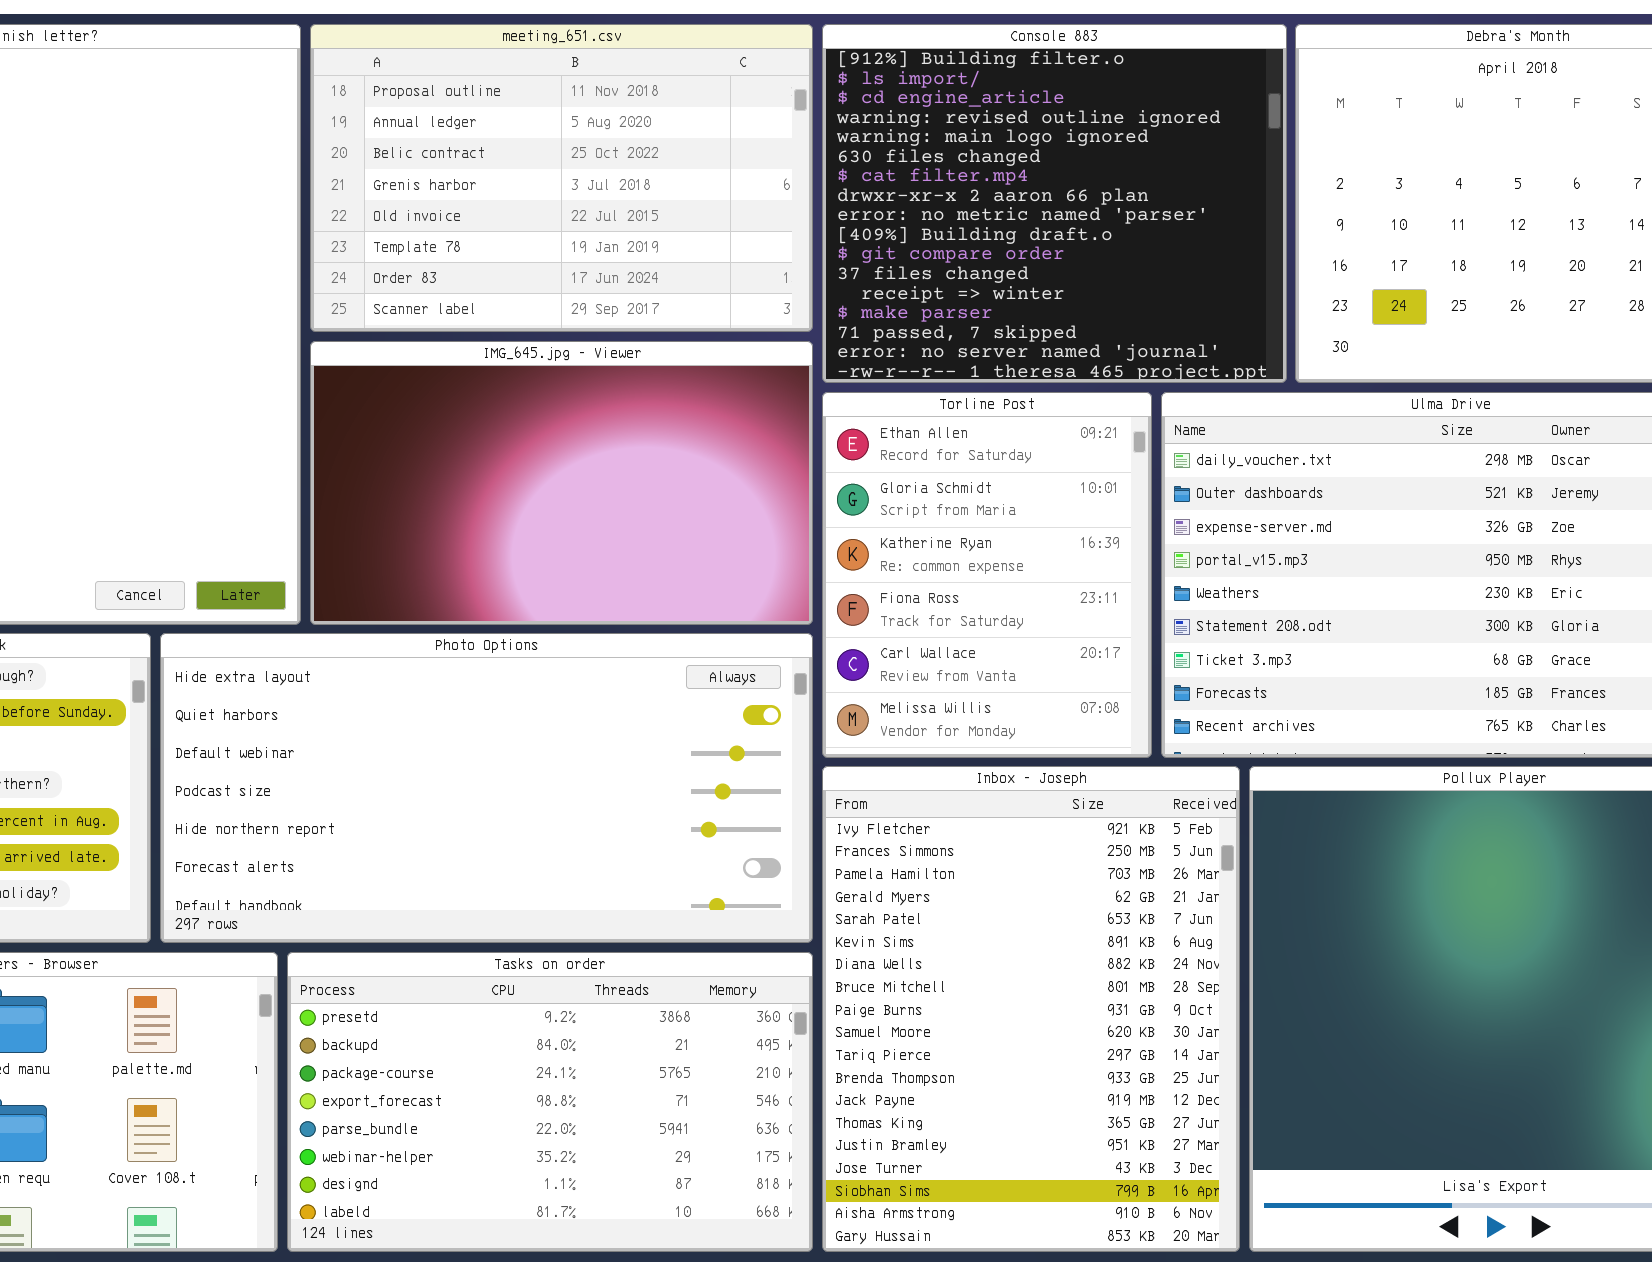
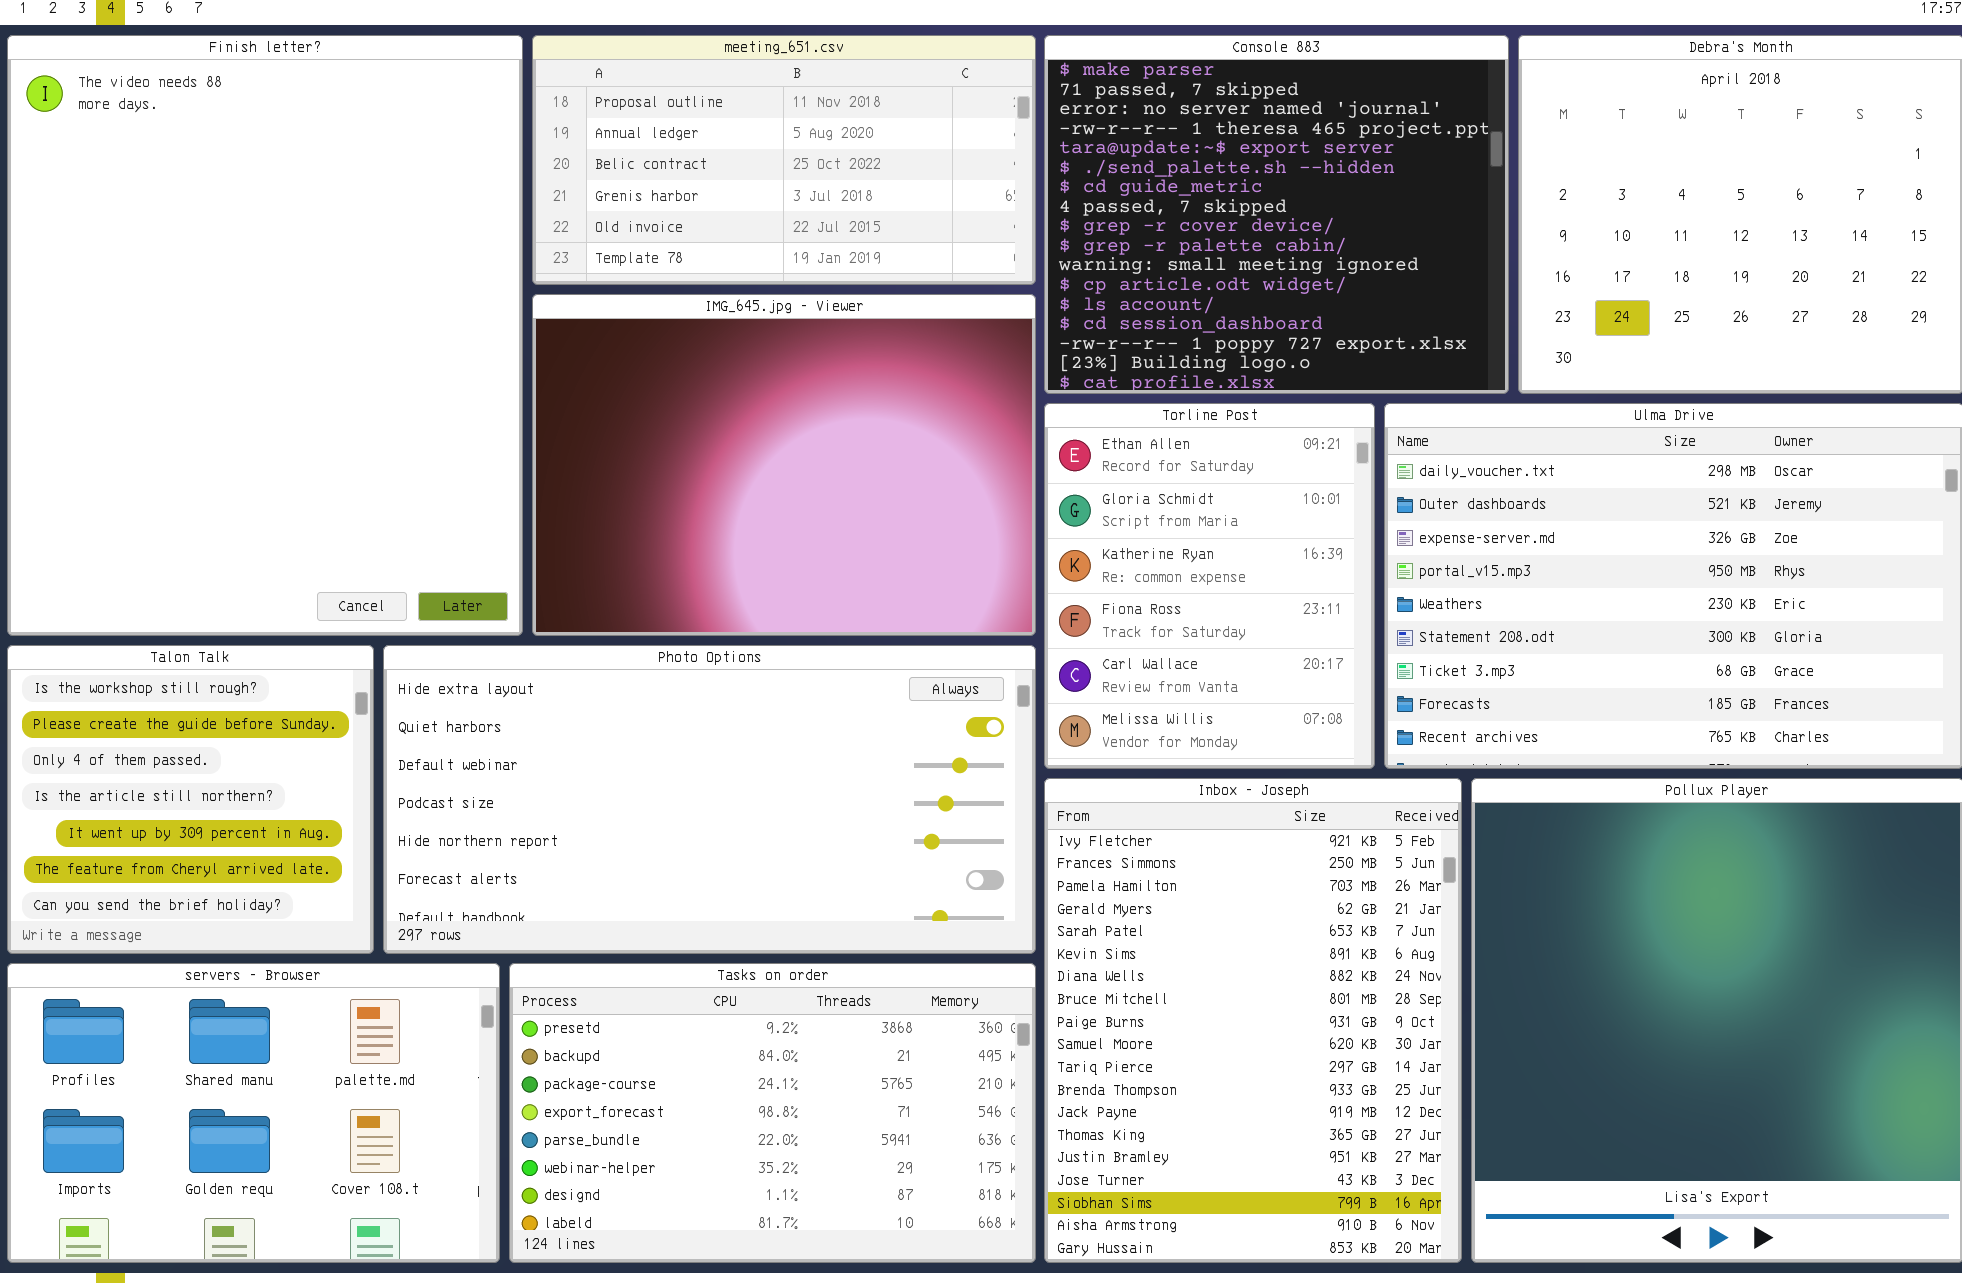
meeting_651.csv: [310,24,813,332] -> [532,35,1036,285], resized
Console 883: [822,24,1287,383] -> [1044,35,1509,394], scrolled down 13 rows
IMG_645.jpg - Viewer: [310,341,813,625] -> [532,294,1036,636], resized

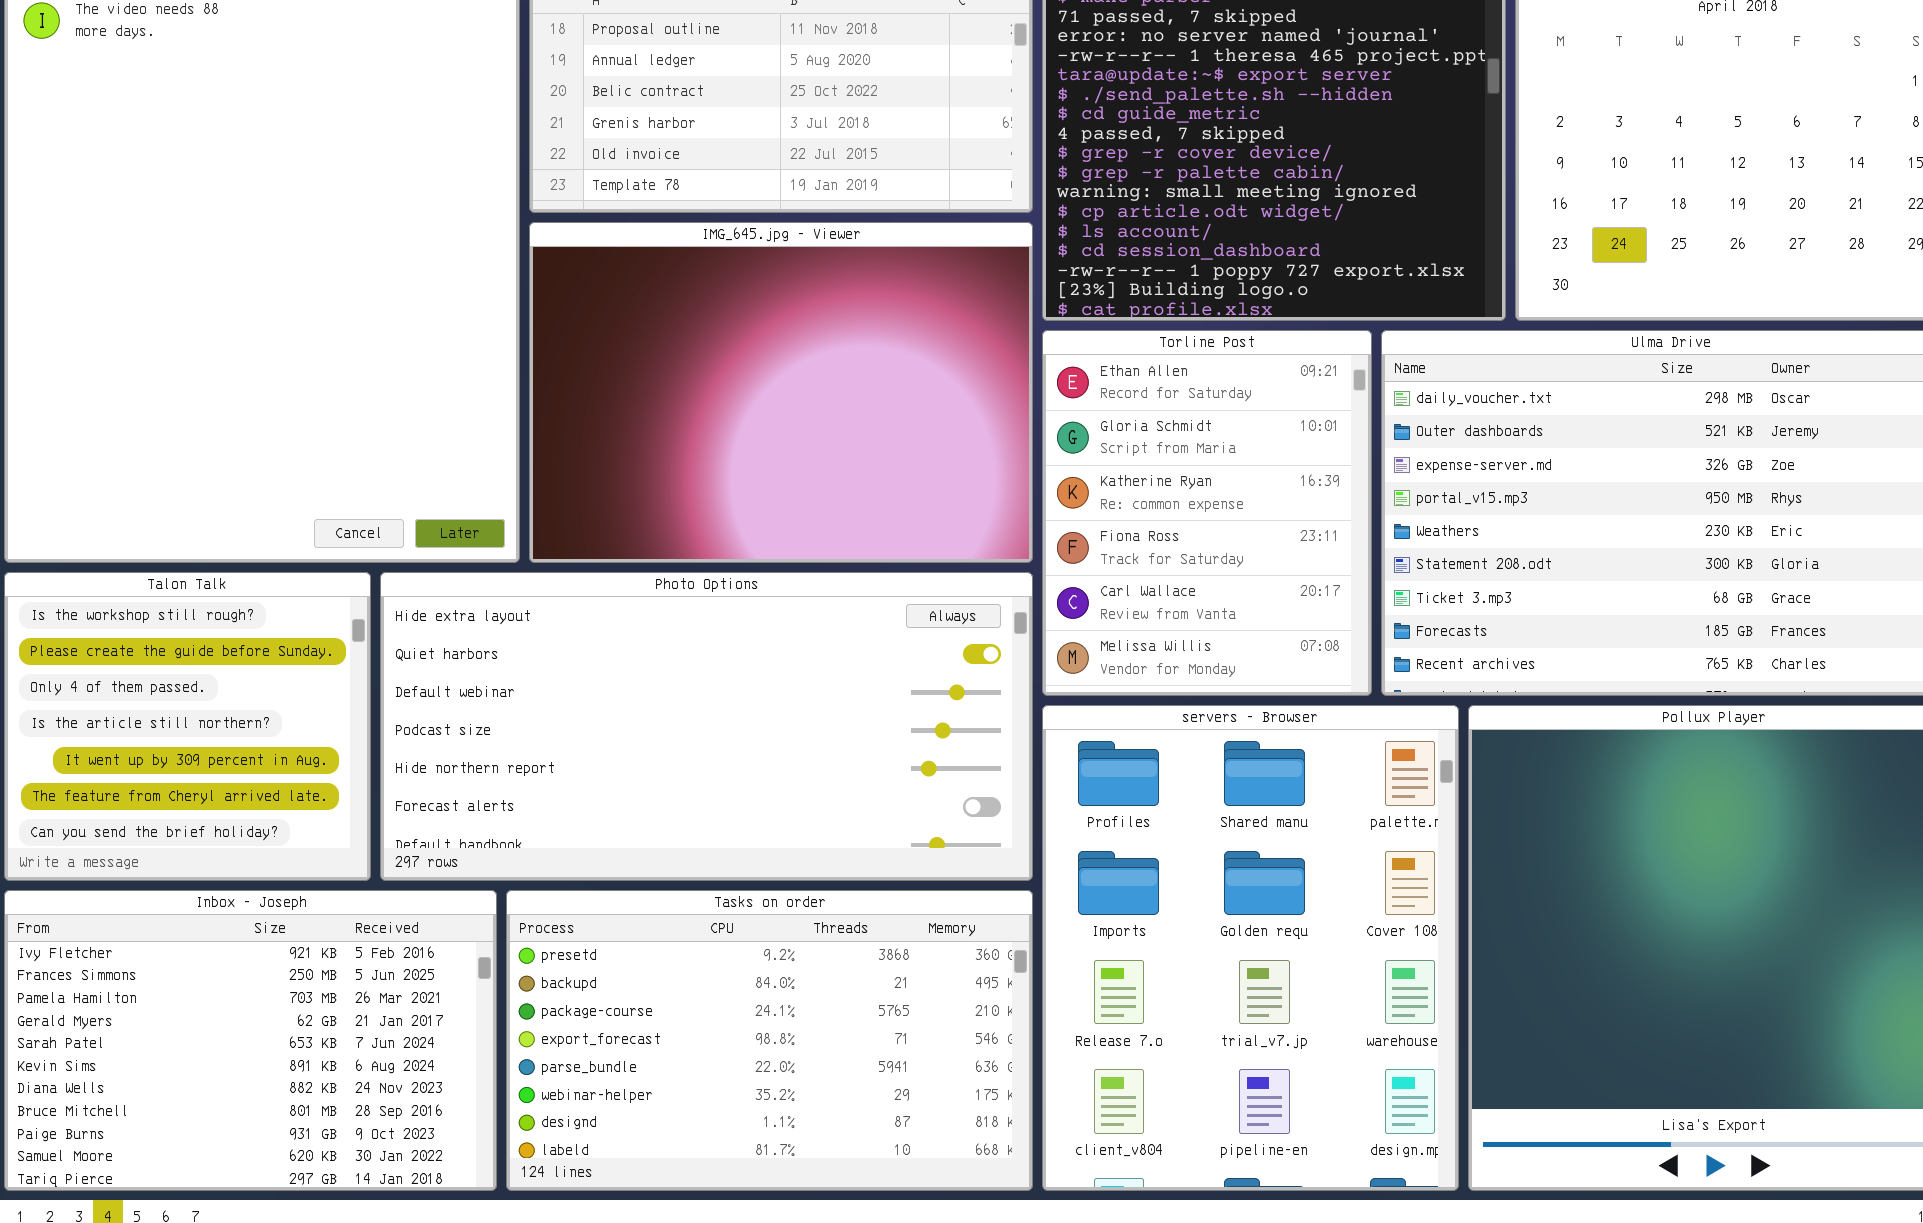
Inbox - Joseph: [1044,778,1462,1263] -> [4,890,497,1191], moved, resized
servers - Browser: [7,963,500,1263] -> [1042,705,1459,1191], moved, resized

